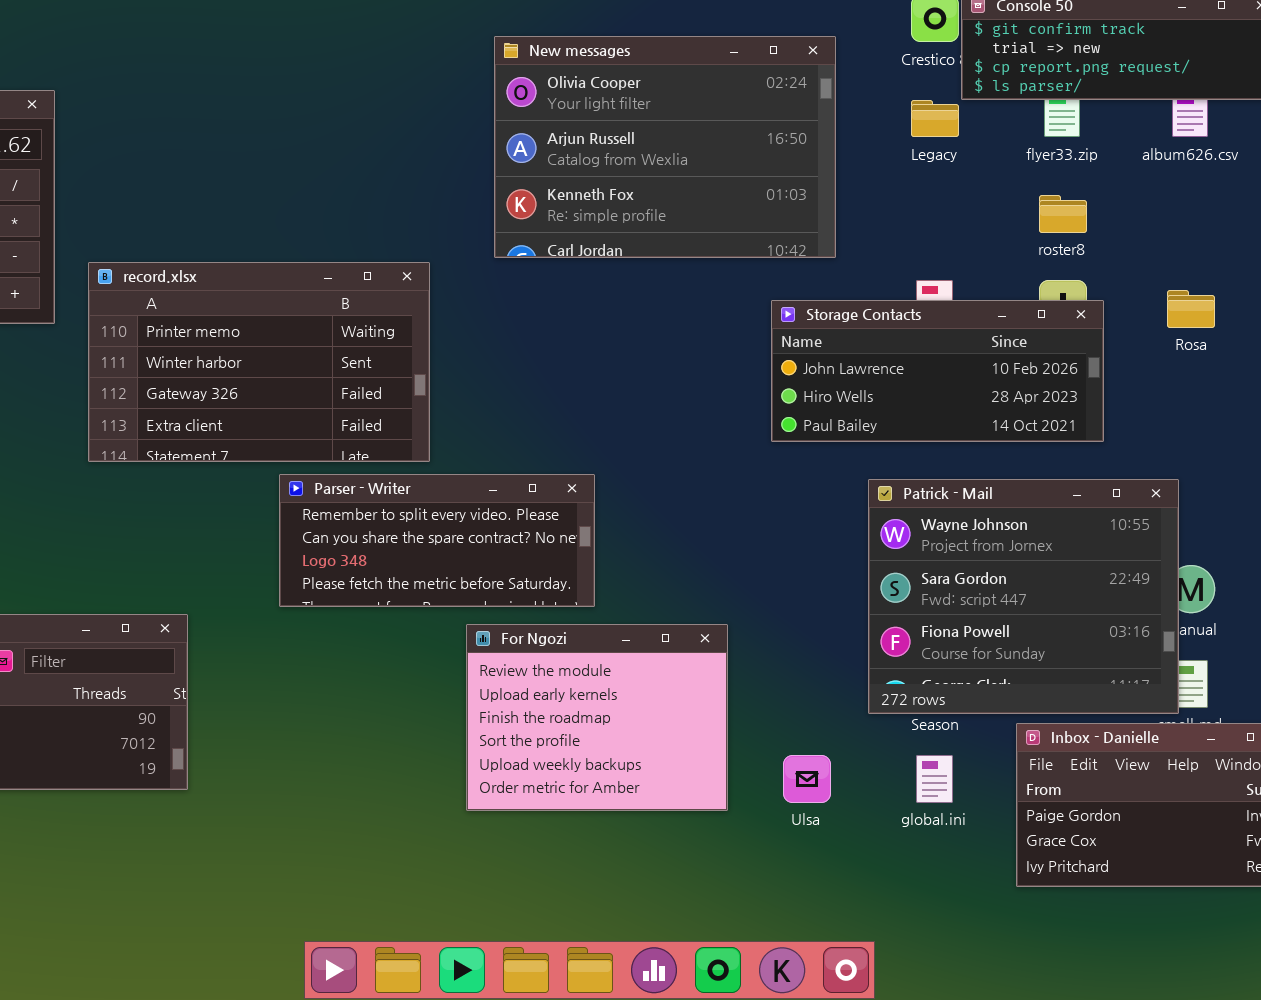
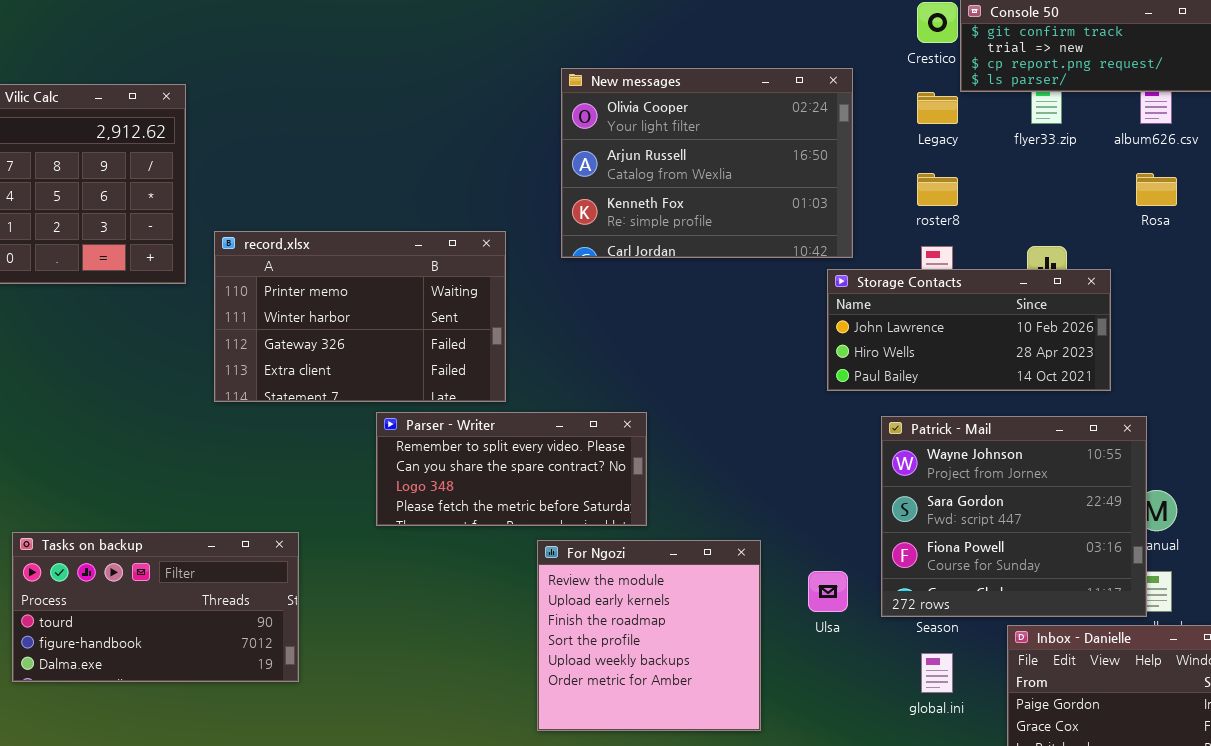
New messages: [494,36,836,258] -> [561,68,853,258], moved
roster8: [1039,195,1087,233] -> [917,173,958,206], moved
Rosa: [1167,290,1215,328] -> [1136,173,1177,206], moved
Storage Contacts: [771,300,1104,442] -> [827,269,1111,391], moved
For Ngozi: [466,624,728,811] -> [537,540,761,731], resized
Ulsa: [783,755,831,803] -> [808,571,848,612], moved

